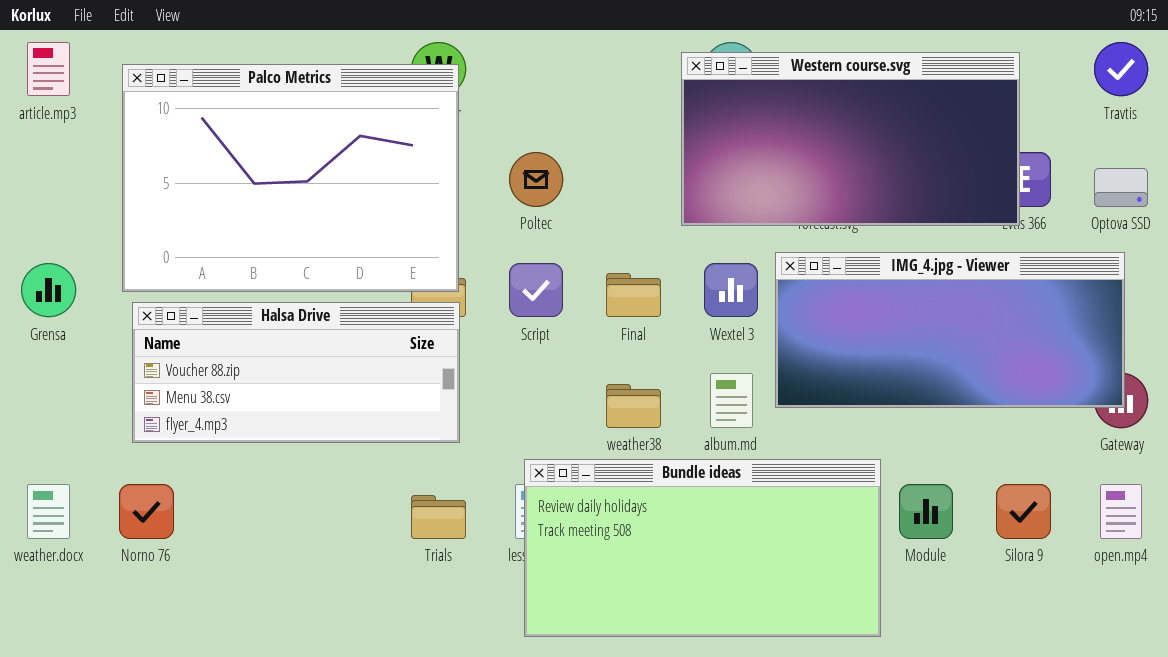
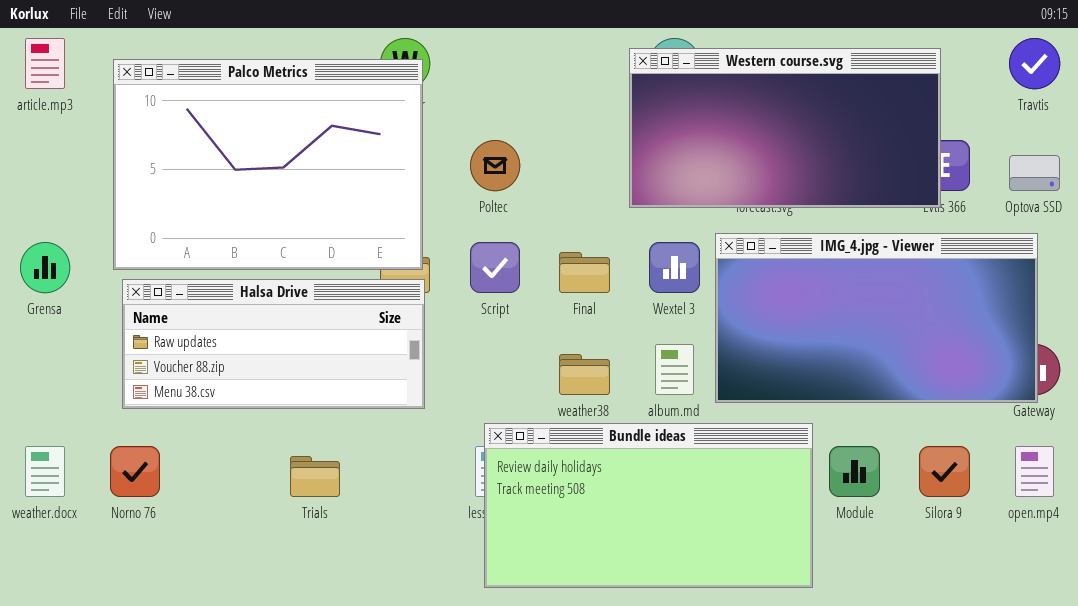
IMG_4.jpg - Viewer: [775,252,1125,408] -> [715,233,1038,403], resized
Halsa Drive: [132,302,460,443] -> [122,279,425,409], scrolled up 1 row
Trials: [411,495,466,539] -> [290,456,340,497], moved

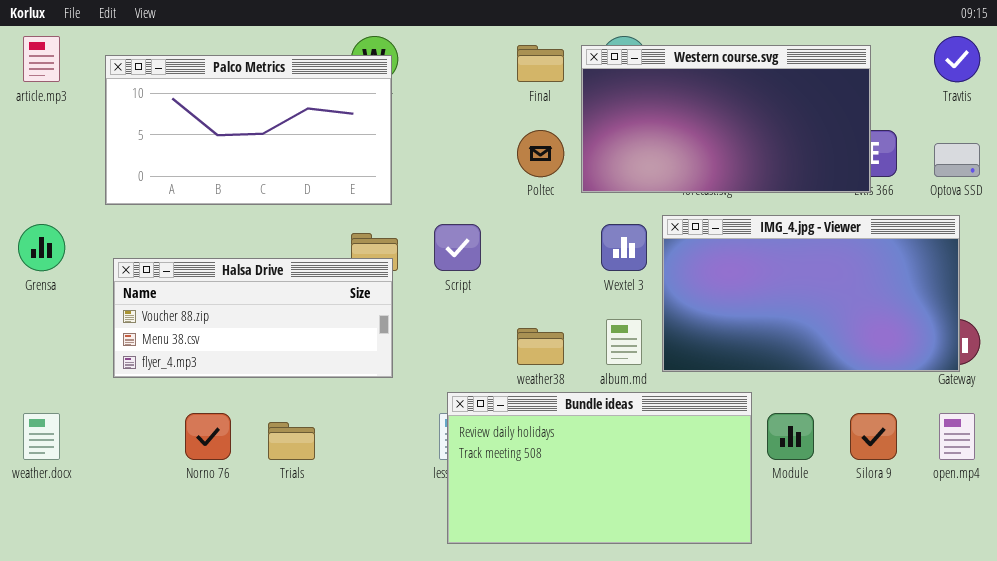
Palco Metrics: [113,59,423,270] -> [105,55,392,205], resized
Poltec: [470,140,520,191] -> [517,130,564,177], moved
Final: [559,252,610,293] -> [517,45,564,82], moved
Halsa Drive: [122,279,425,409] -> [113,258,393,378], scrolled down 1 row
Norno 76: [110,446,160,497] -> [185,413,231,460], moved

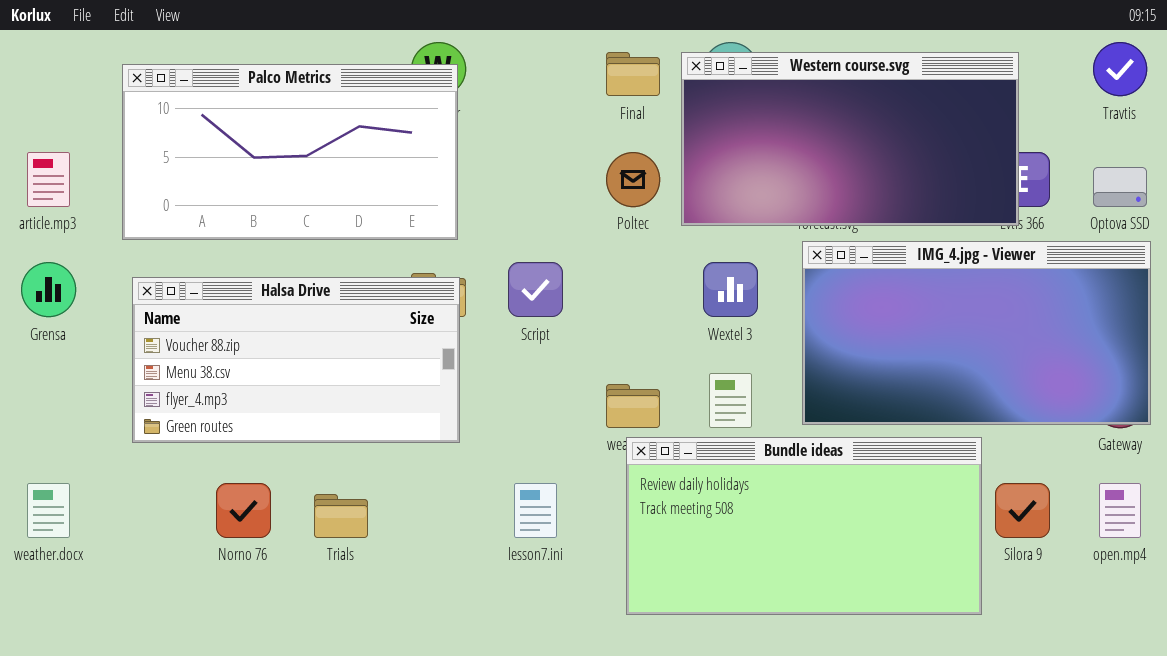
article.mp3: [23,36,60,82] -> [27,152,70,207], moved
IMG_4.jpg - Viewer: [662,215,960,372] -> [802,241,1151,425], moved
Halsa Drive: [113,258,393,378] -> [132,277,460,443], resized
Bundle ideas: [447,392,752,544] -> [626,437,982,615], moved

